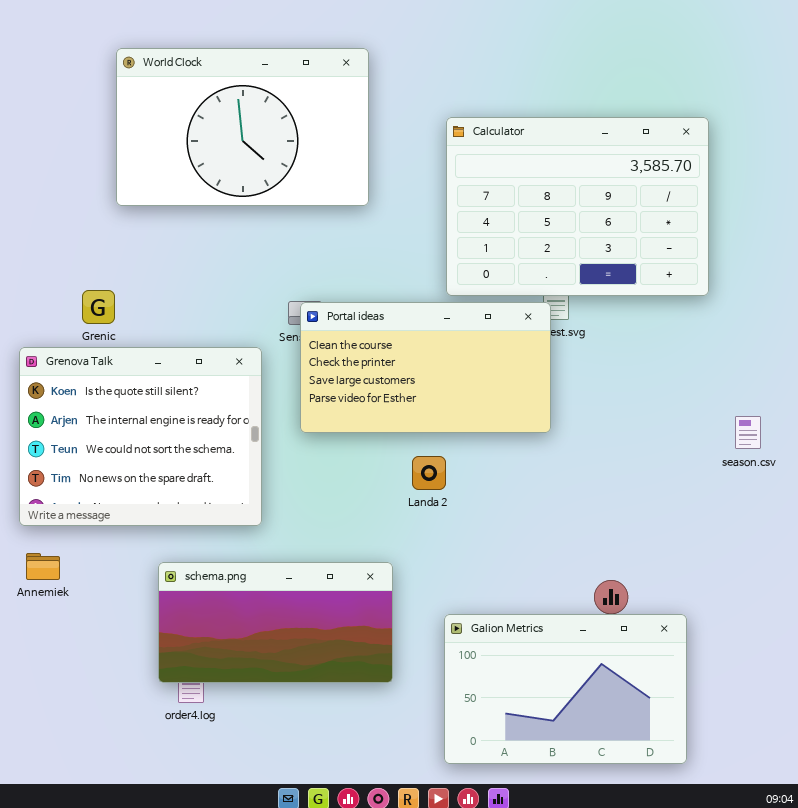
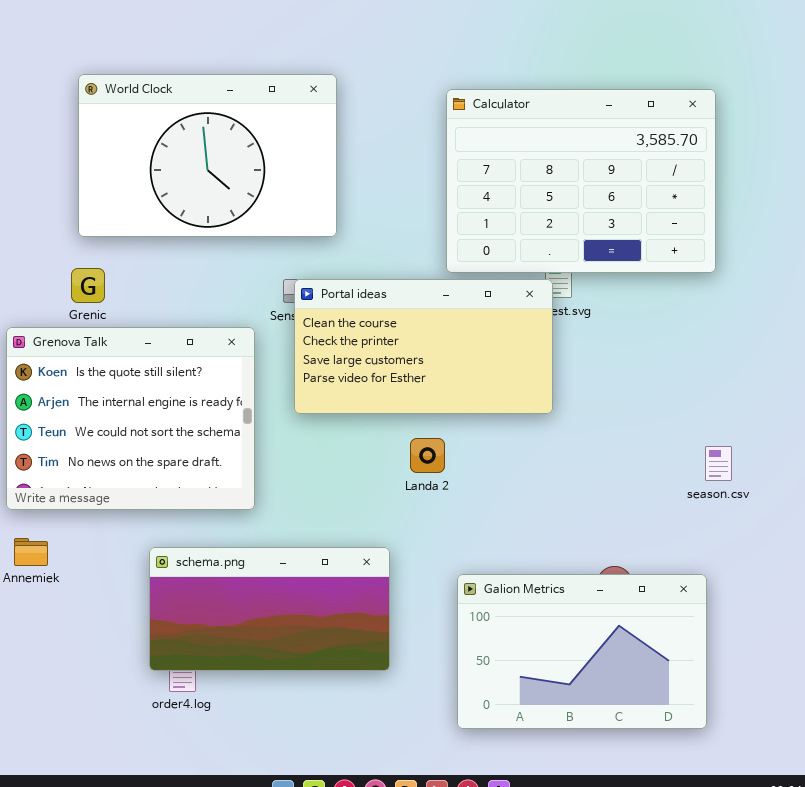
World Clock: [116,48,369,206] -> [78,74,337,237], moved
season.csv: [735,416,761,449] -> [705,446,732,481], moved
Galion Metrics: [444,614,687,764] -> [457,574,707,729], moved

